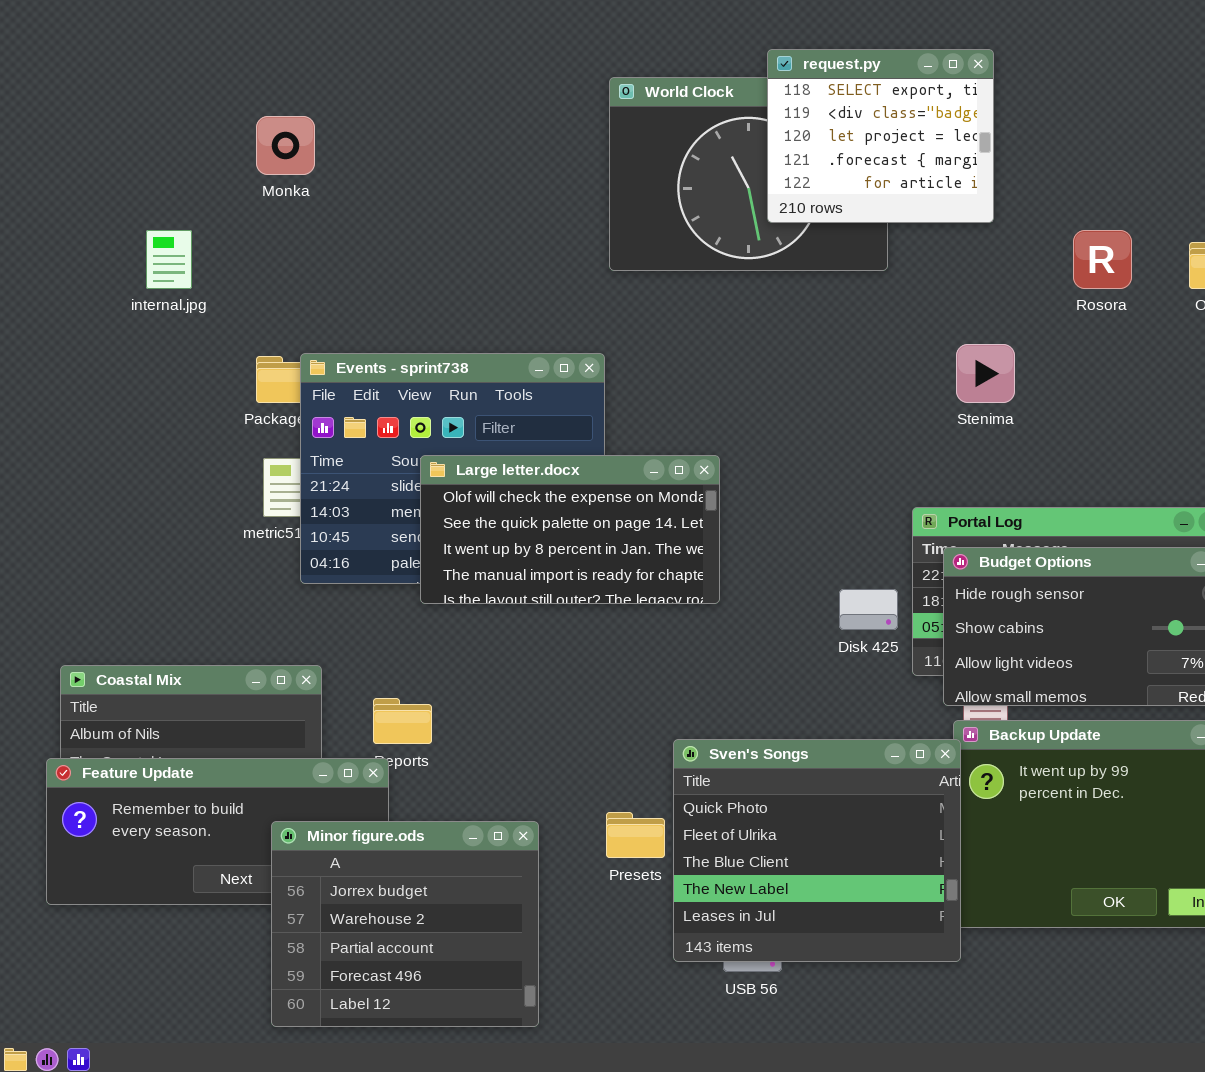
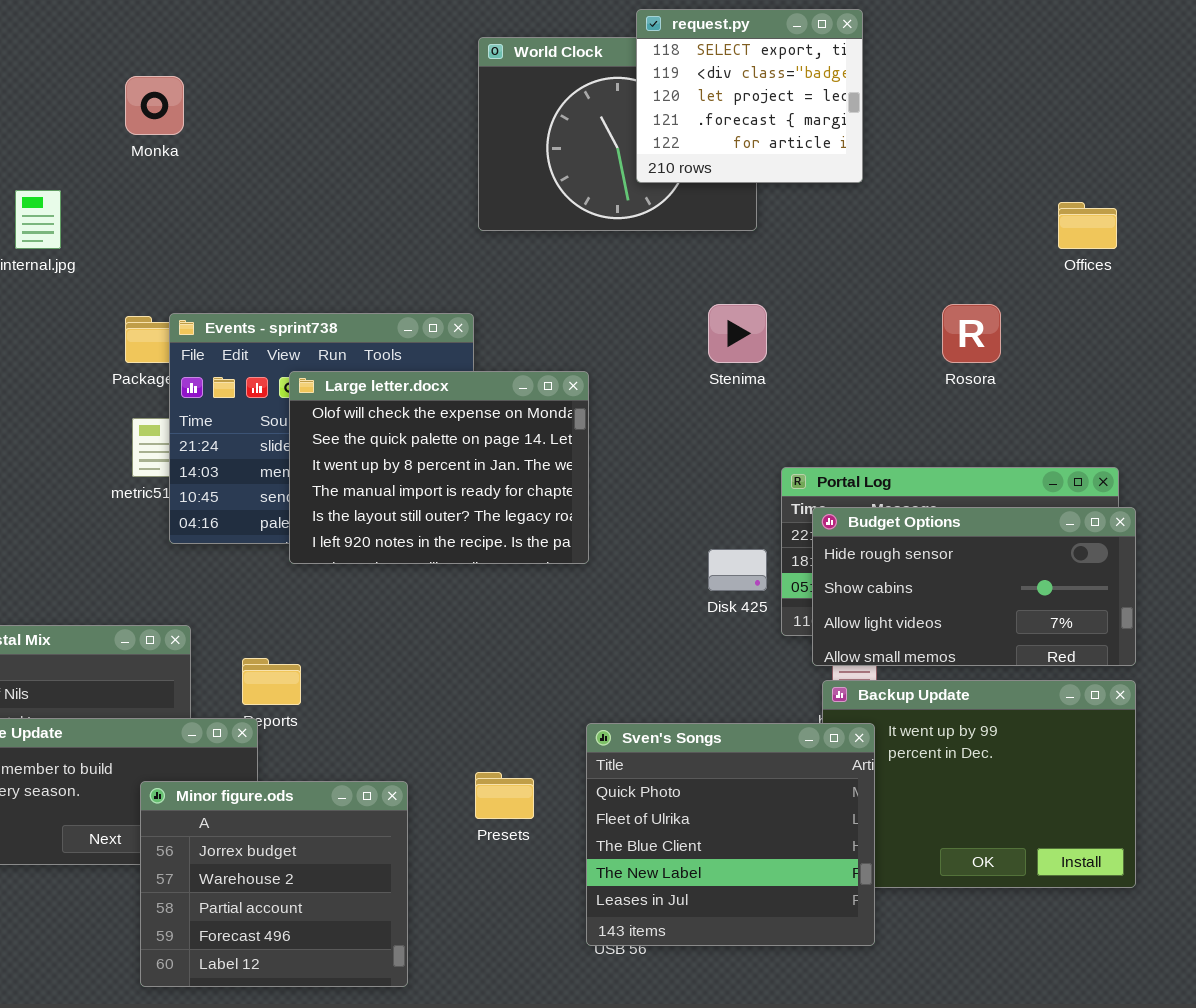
Rosora: [1073,230,1132,289] -> [942,304,1001,363], moved
Stenima: [956,344,1015,403] -> [708,304,767,363], moved
Large letter.docx: [420,455,720,604] -> [289,371,589,564], resized
Sven's Songs: [673,739,961,962] -> [586,723,875,946], moved

